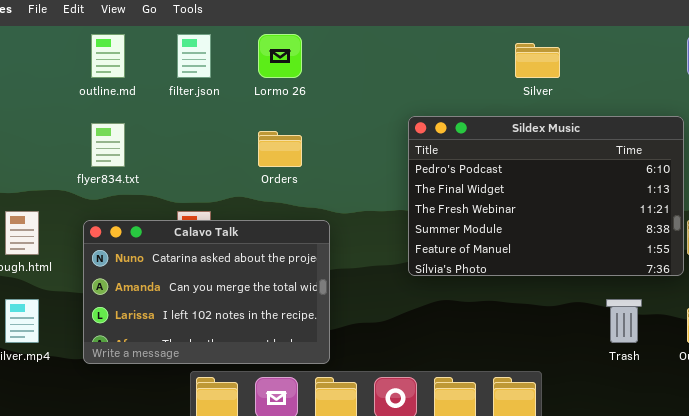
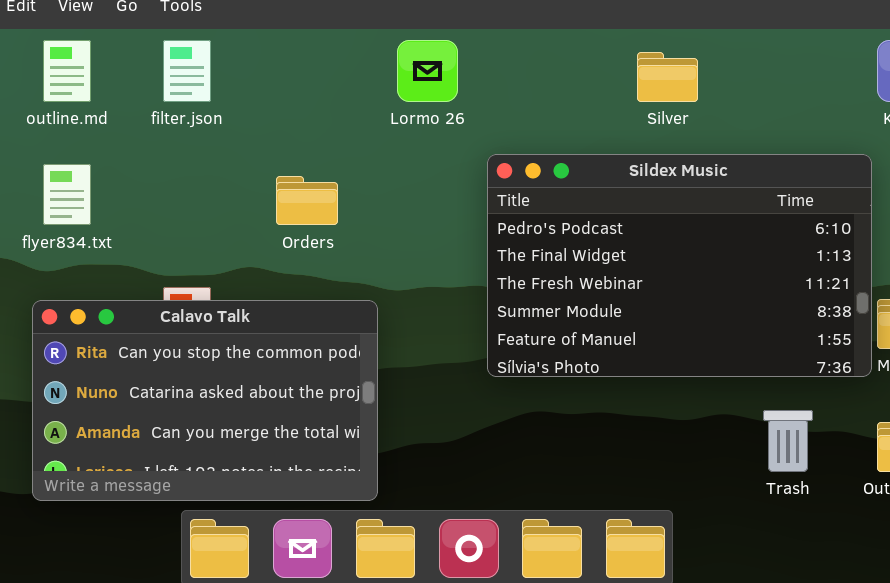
Lormo 26: [258,34,302,78] -> [397,40,458,102], moved
Calavo Talk: [83,220,330,364] -> [32,300,378,501], scrolled up 1 row

